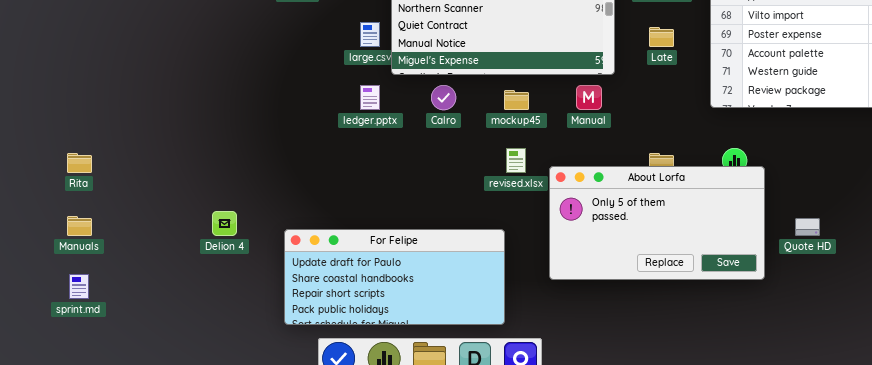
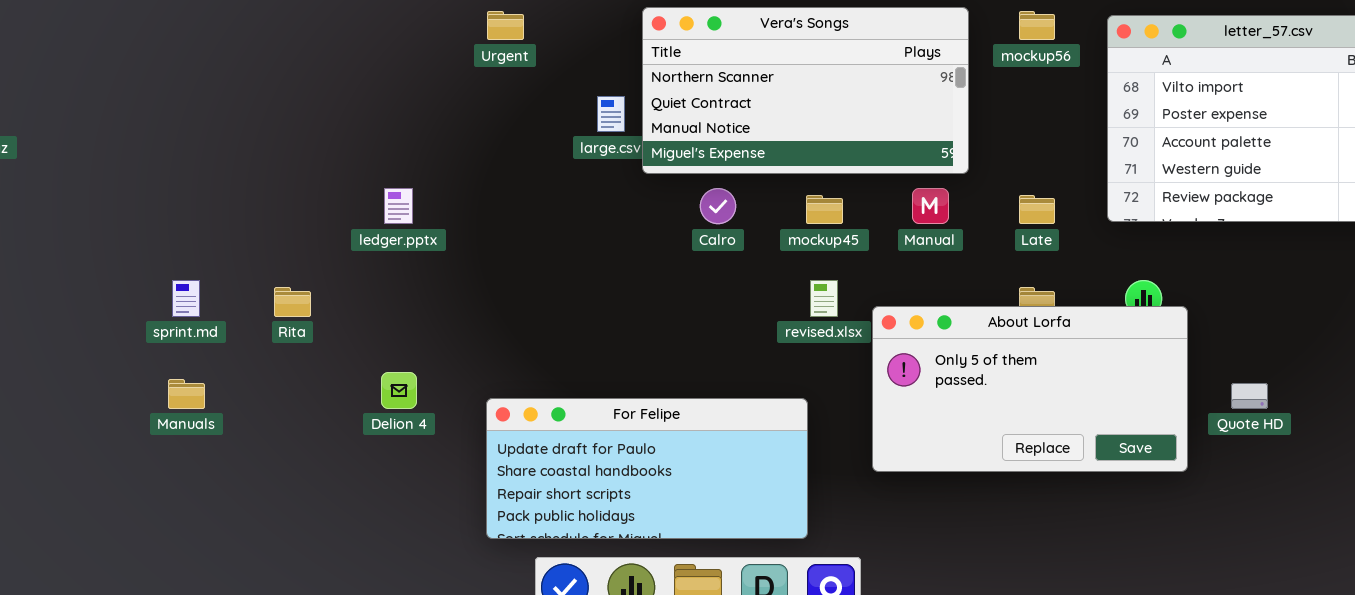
Late: [649,27,674,47] -> [1019,195,1055,224], moved
ledger.pptx: [360,85,380,110] -> [384,188,413,224], moved
Rita: [67,153,92,173] -> [274,287,311,317], moved
sprint.md: [69,274,89,299] -> [172,280,200,317], moved

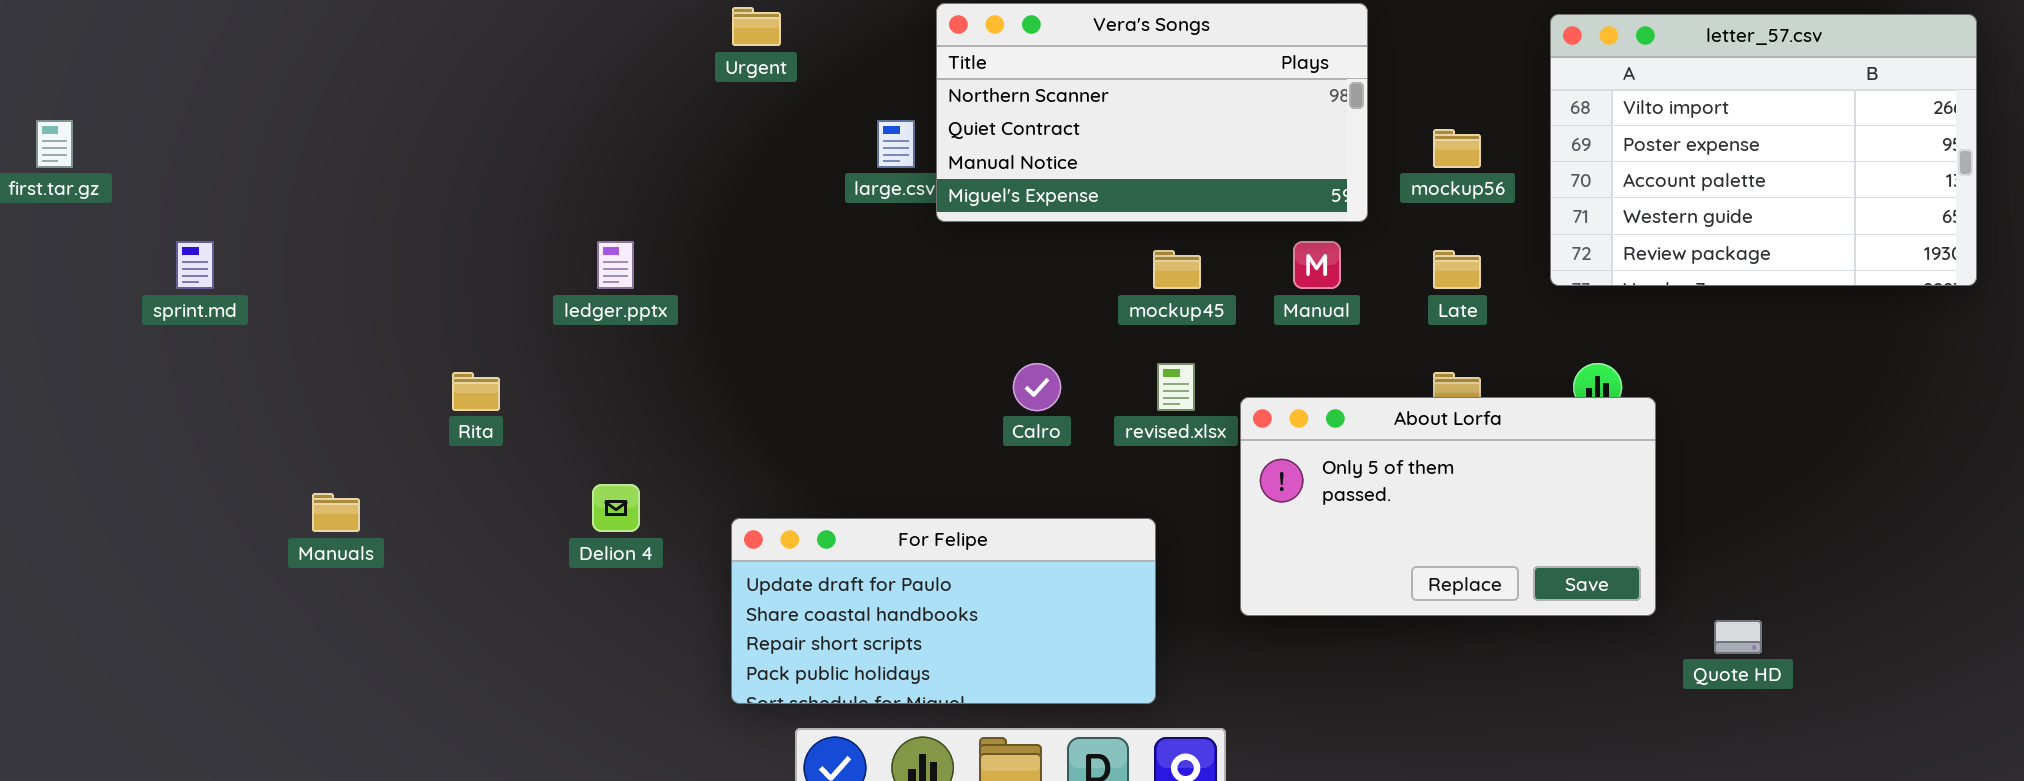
mockup56: [1019,11,1055,40] -> [1433,129,1481,168], moved
Calro: [700,188,736,224] -> [1013,363,1061,411], moved
sprint.md: [172,280,200,317] -> [176,241,214,289], moved
Quote HD: [1231,383,1268,409] -> [1714,620,1762,654], moved

